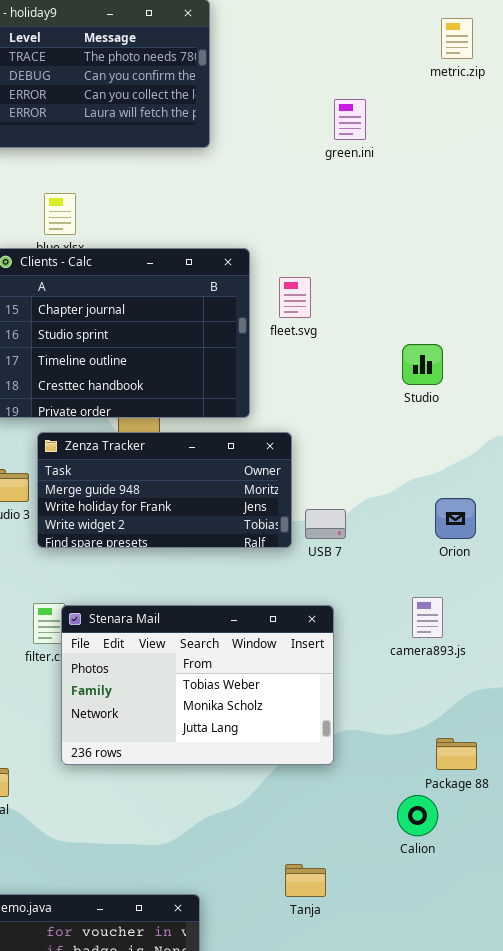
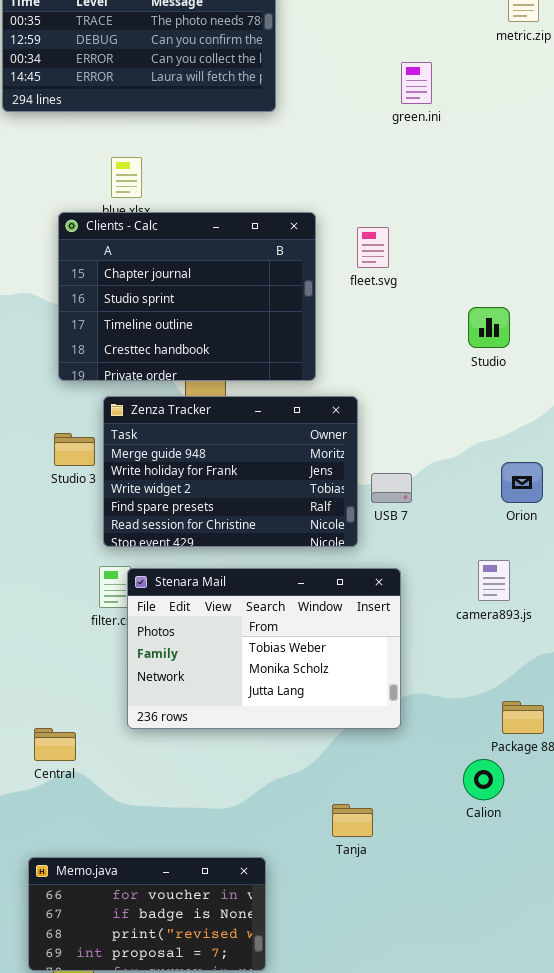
fleet.svg: [279,277,311,318] -> [357,227,389,268], moved
Zenza Tracker: [37,432,292,548] -> [103,396,358,547], resized
Tanja: [285,864,326,897] -> [332,804,373,837], moved

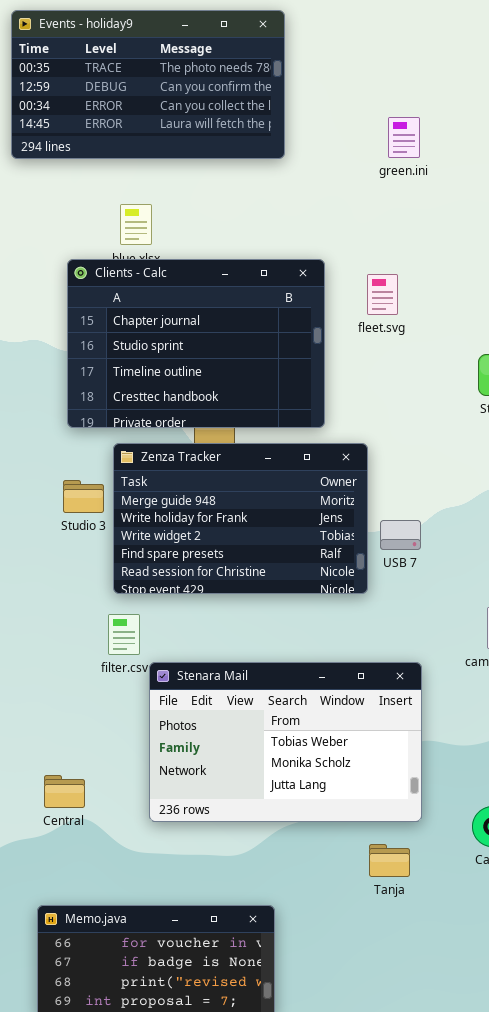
green.ini: [401,62,432,104] -> [388,117,420,158], moved
Stenara Mail: [127,568,401,729] -> [149,662,422,822], moved
Tanja: [332,804,373,837] -> [369,844,410,877], moved

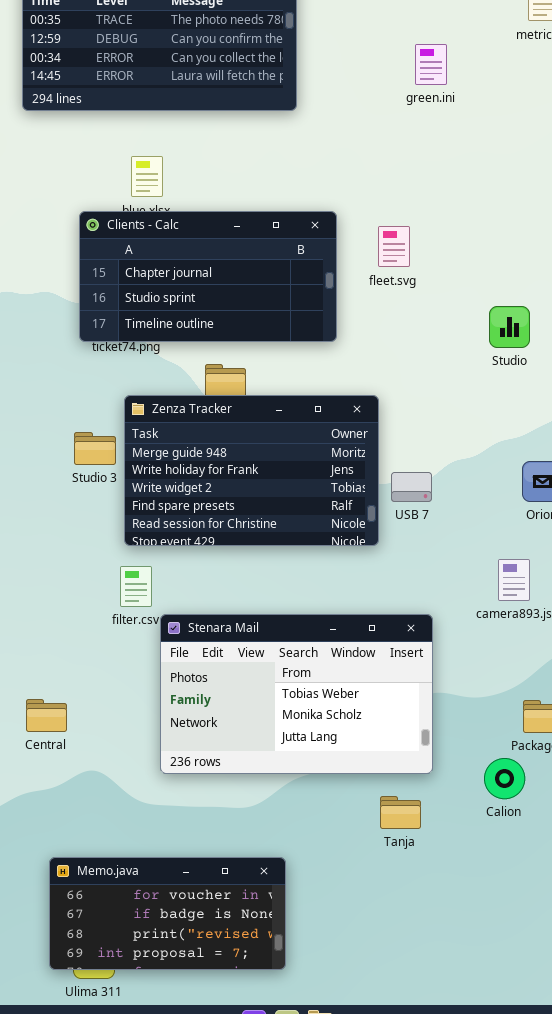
green.ini: [388,117,420,158] -> [415,44,447,85], moved
Clients - Calc: [67,259,325,428] -> [79,211,337,342], resized
Central: [44,775,85,808] -> [26,699,67,732], moved

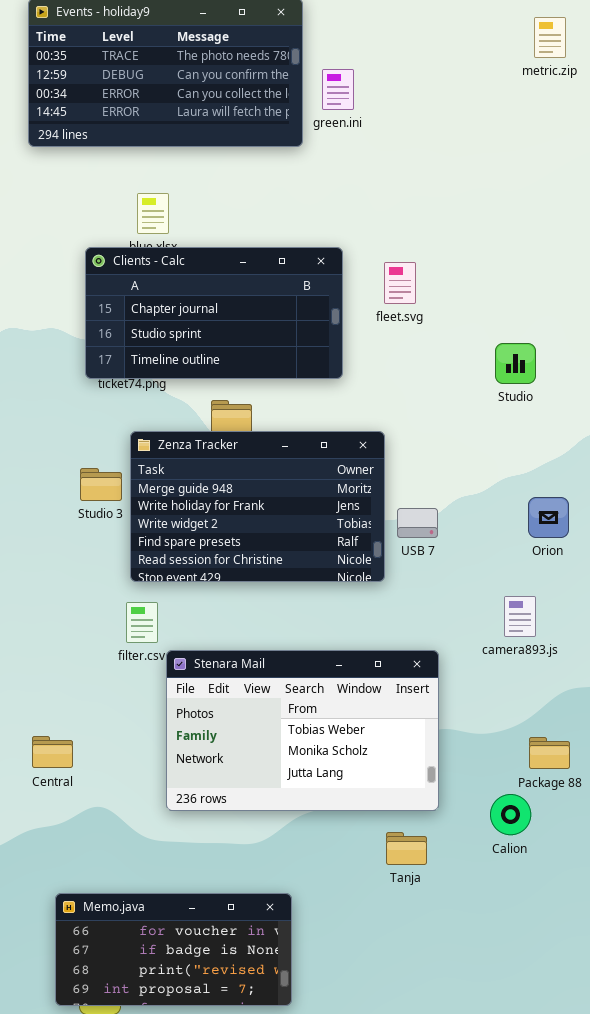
green.ini: [415,44,447,85] -> [322,69,354,110], moved

